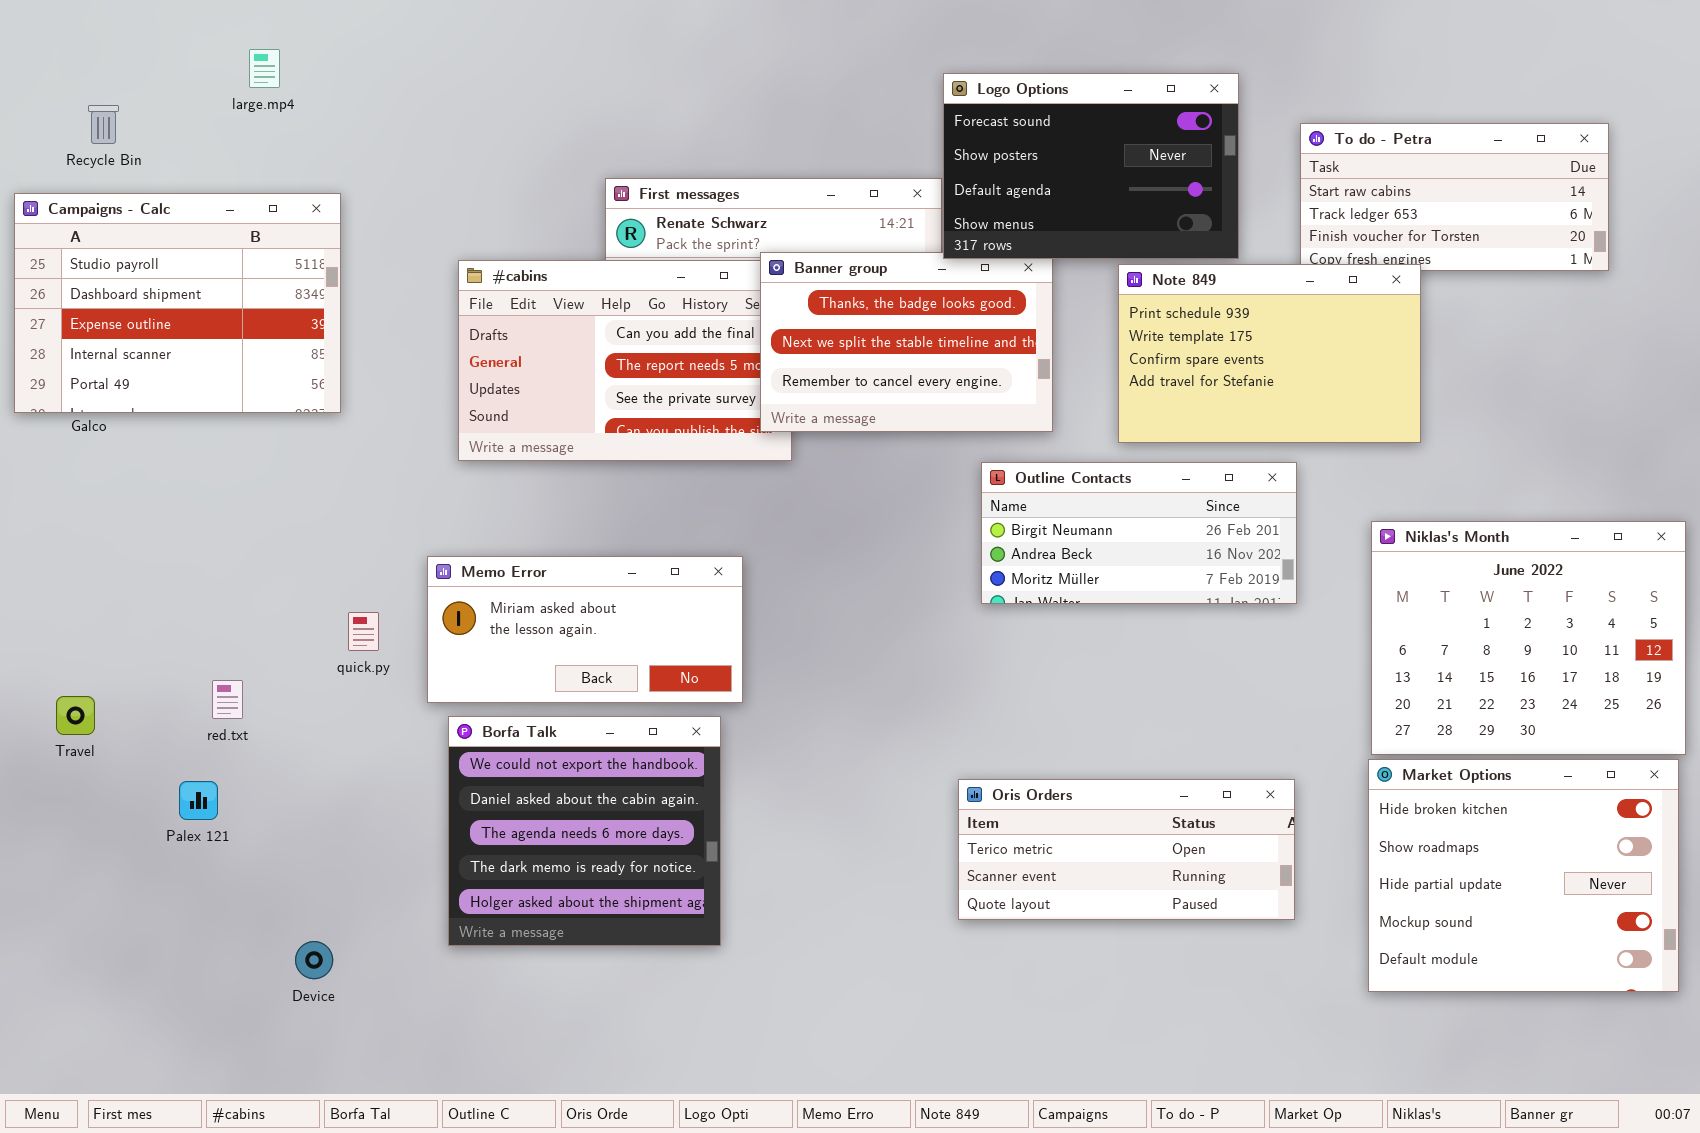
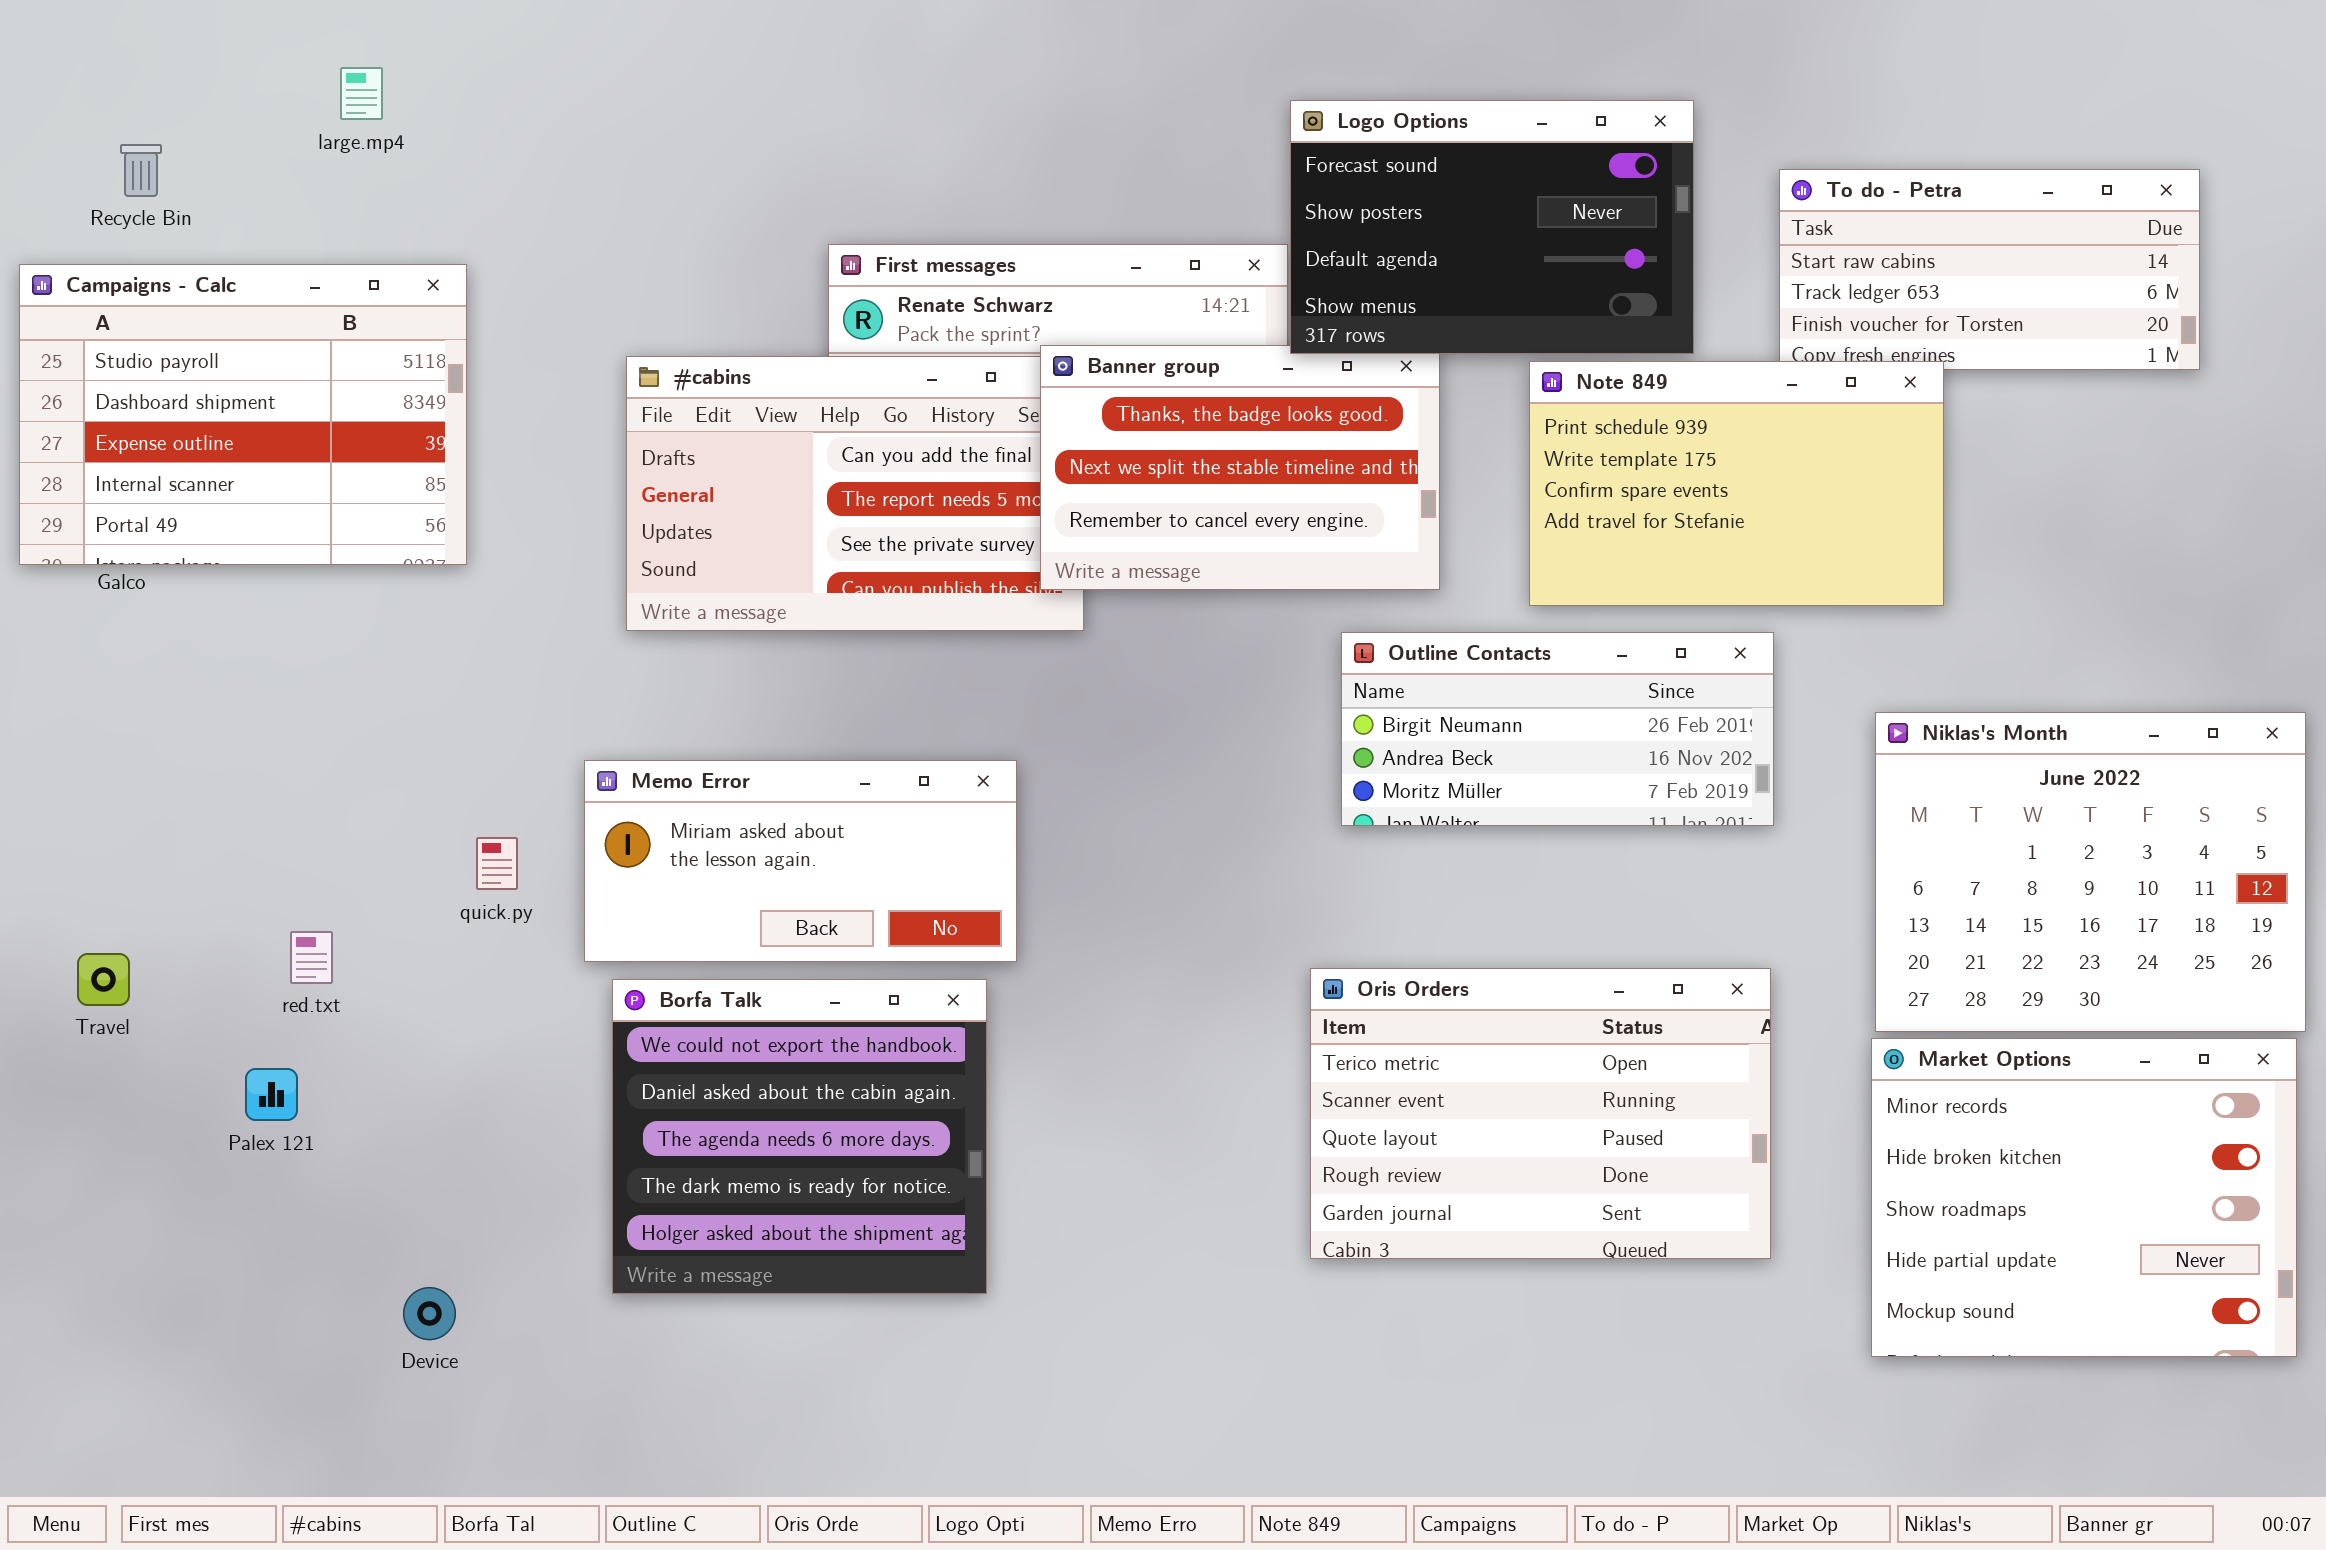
Market Options: [1368,759,1679,992] -> [1871,1038,2297,1357], scrolled up 1 row
Oris Orders: [958,779,1295,920] -> [1310,968,1771,1259], resized

